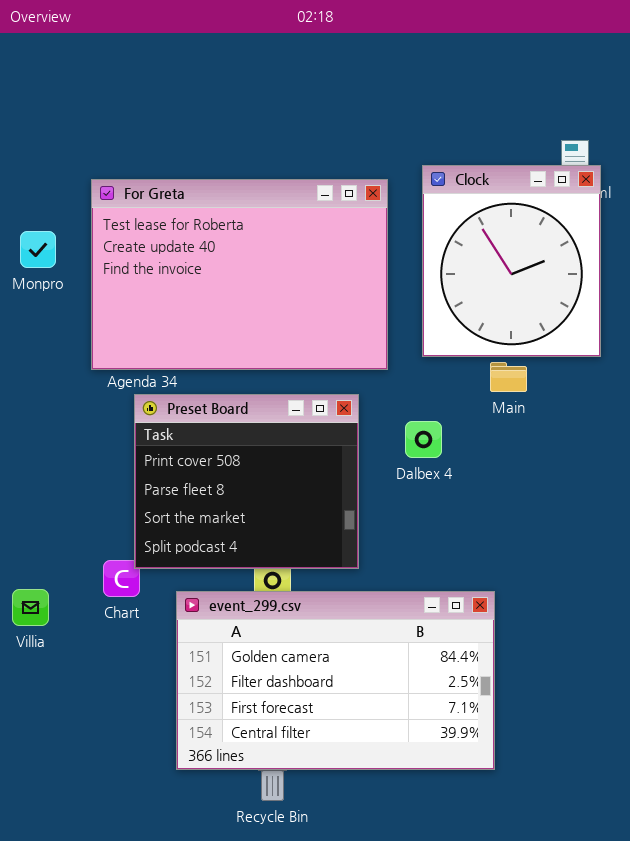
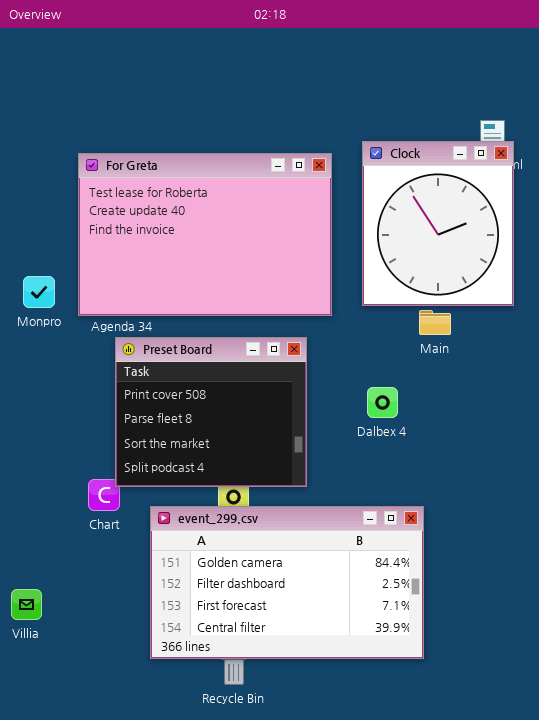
Monpro: [20,231,56,268] -> [23,276,55,308], moved
Dalbex 4: [405,421,442,458] -> [367,387,398,418], moved
Villia: [12,589,49,626] -> [11,589,42,620], moved

